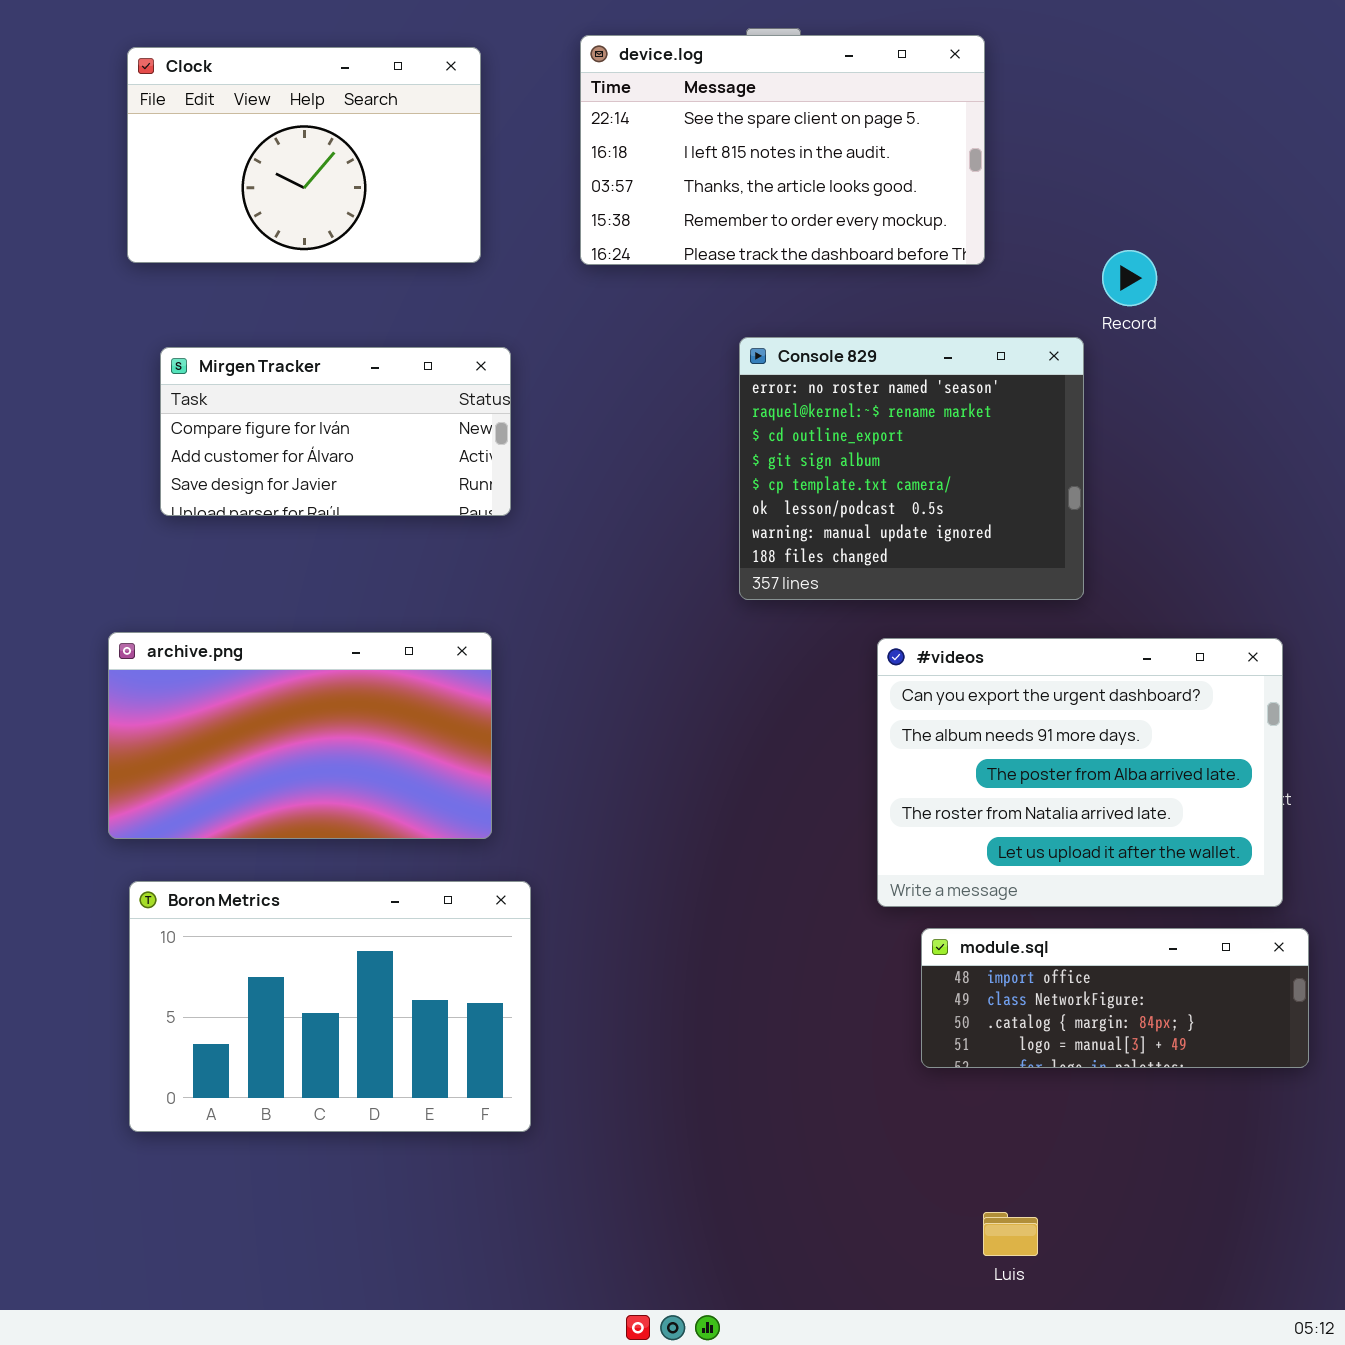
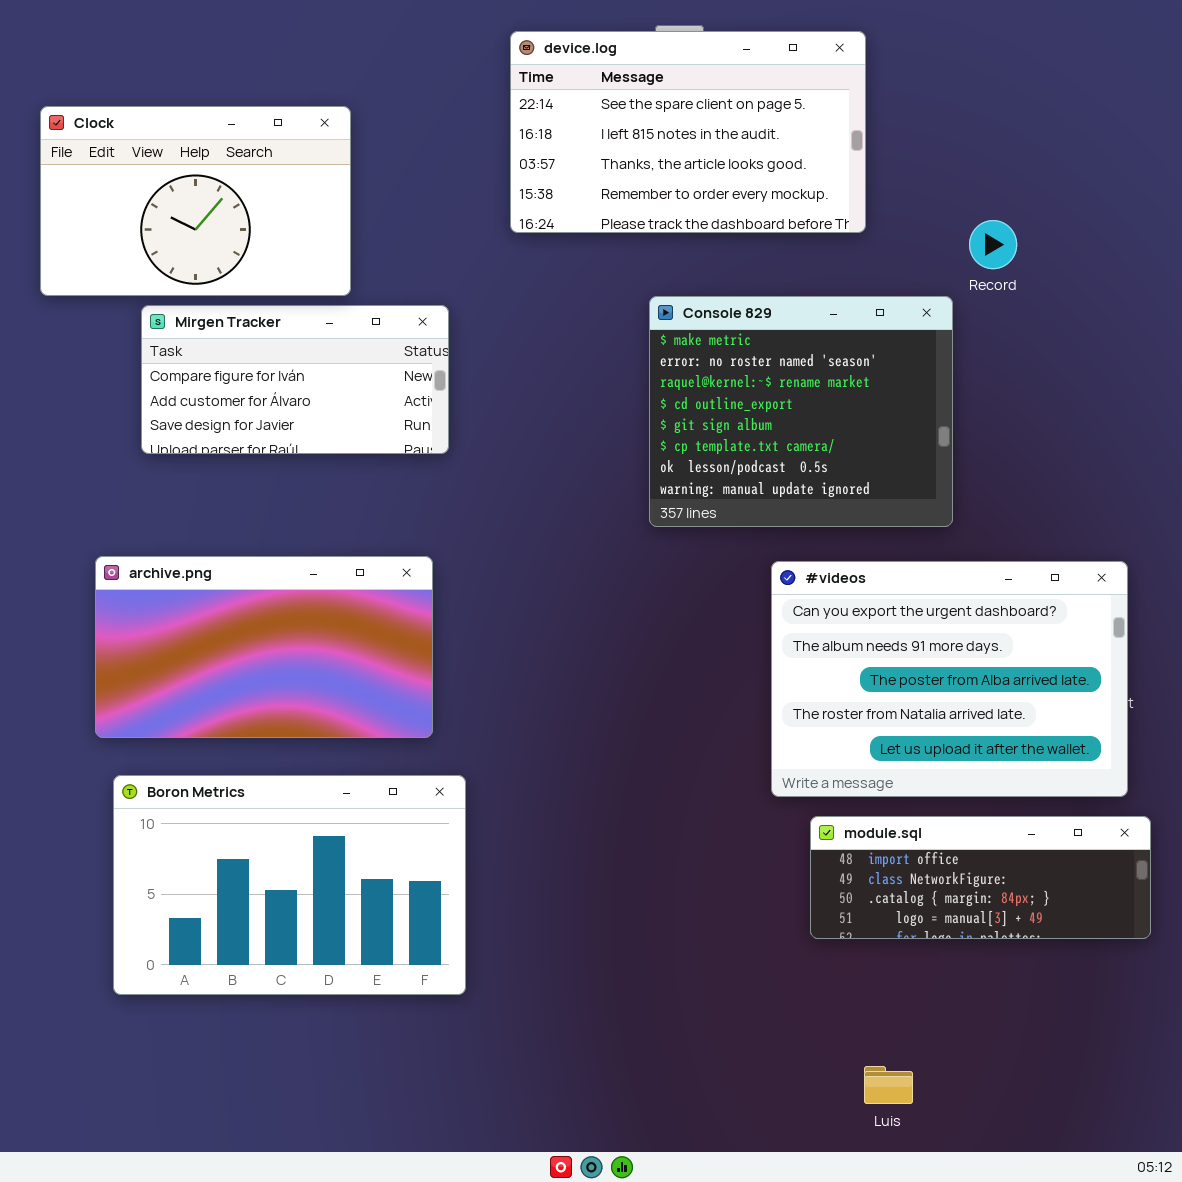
Clock: [127,47,481,263] -> [40,106,351,296], moved
Console 829: [739,337,1084,600] -> [649,296,953,527], scrolled up 1 row

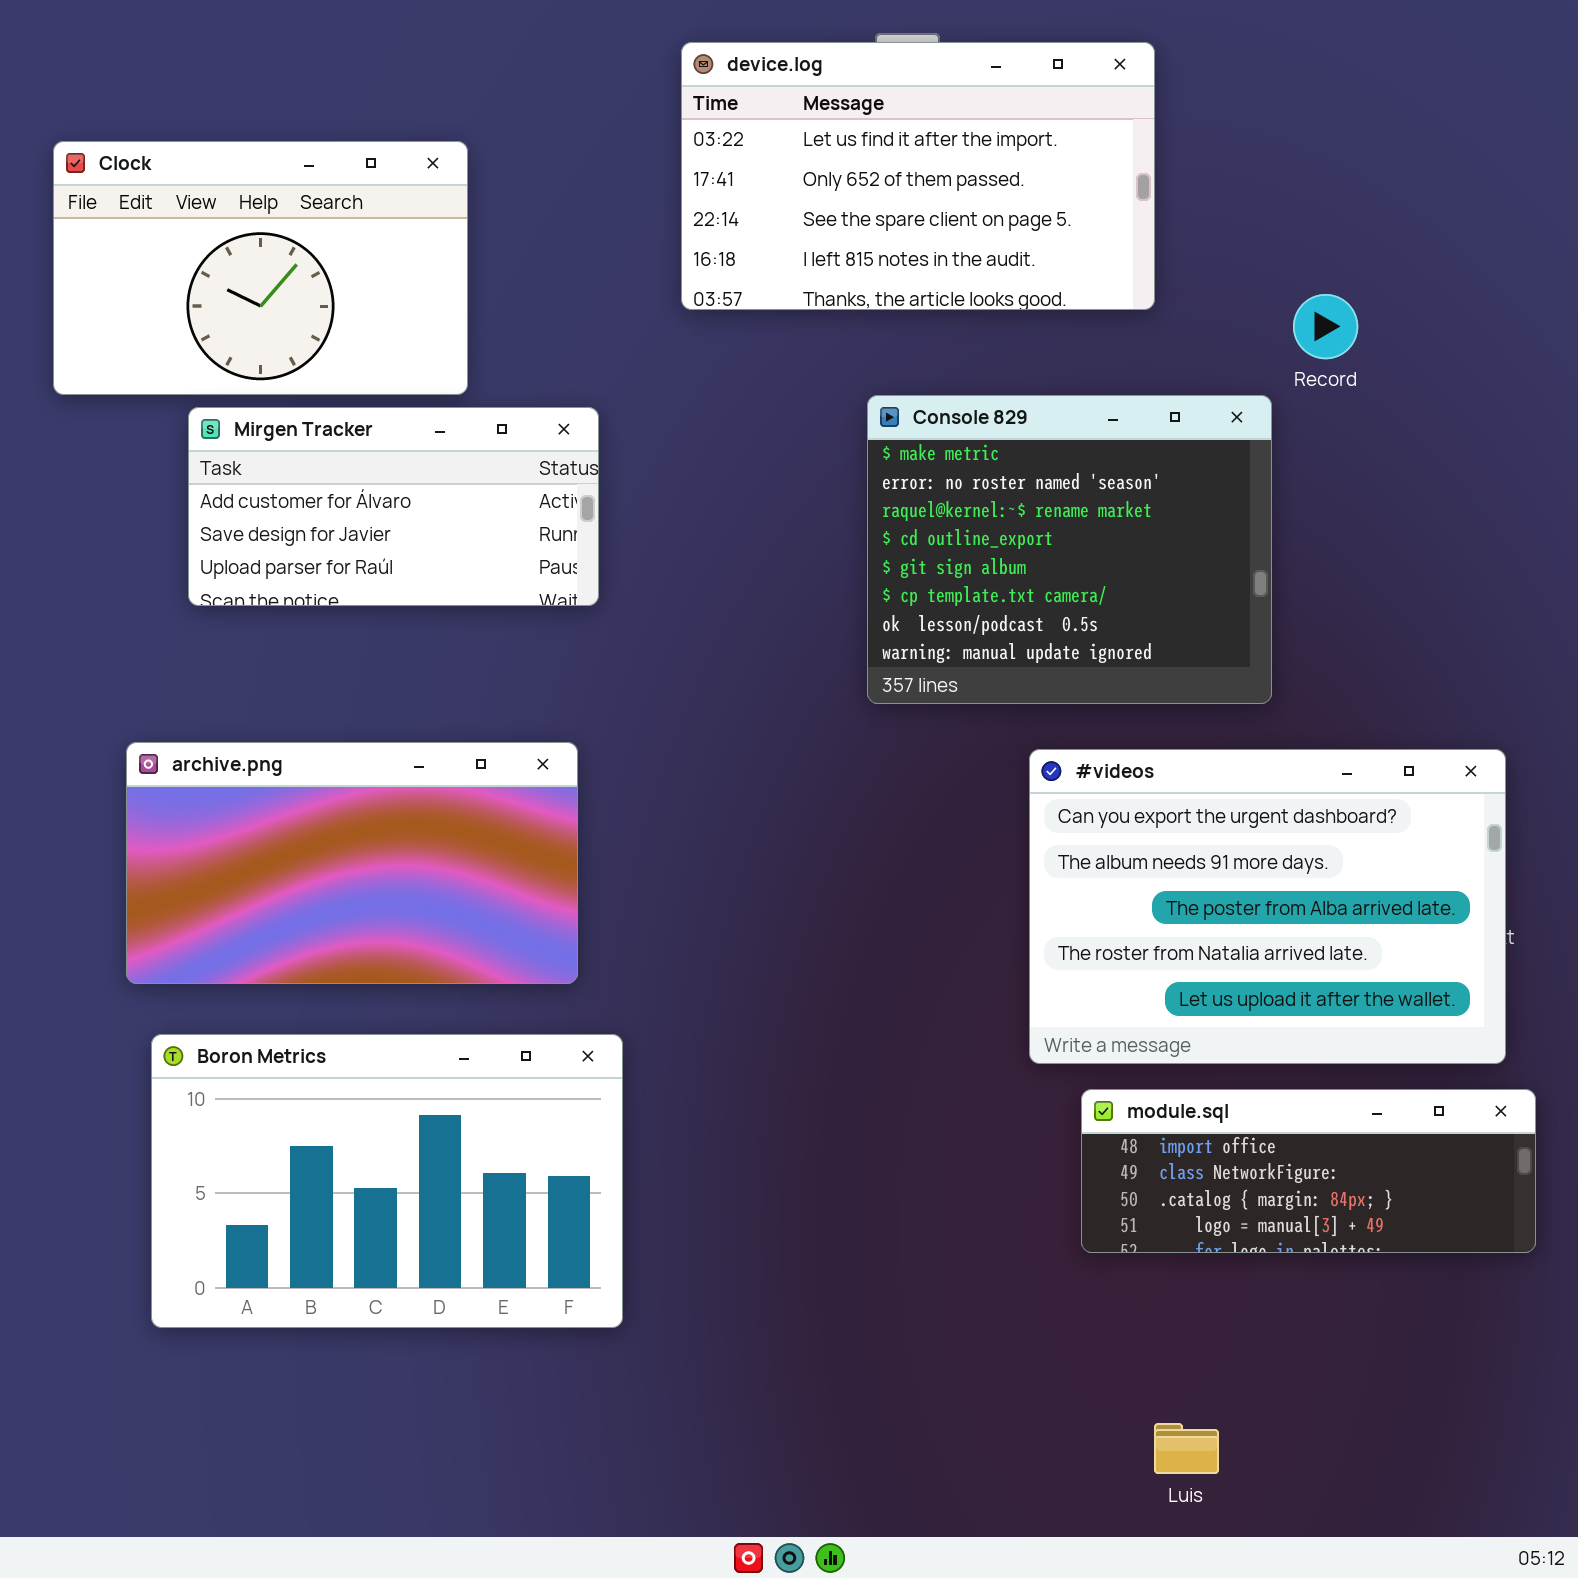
device.log: [510,31,866,233] -> [681,42,1155,310], scrolled up 2 rows
Mirgen Tracker: [141,305,449,454] -> [188,407,599,606], scrolled down 1 row

